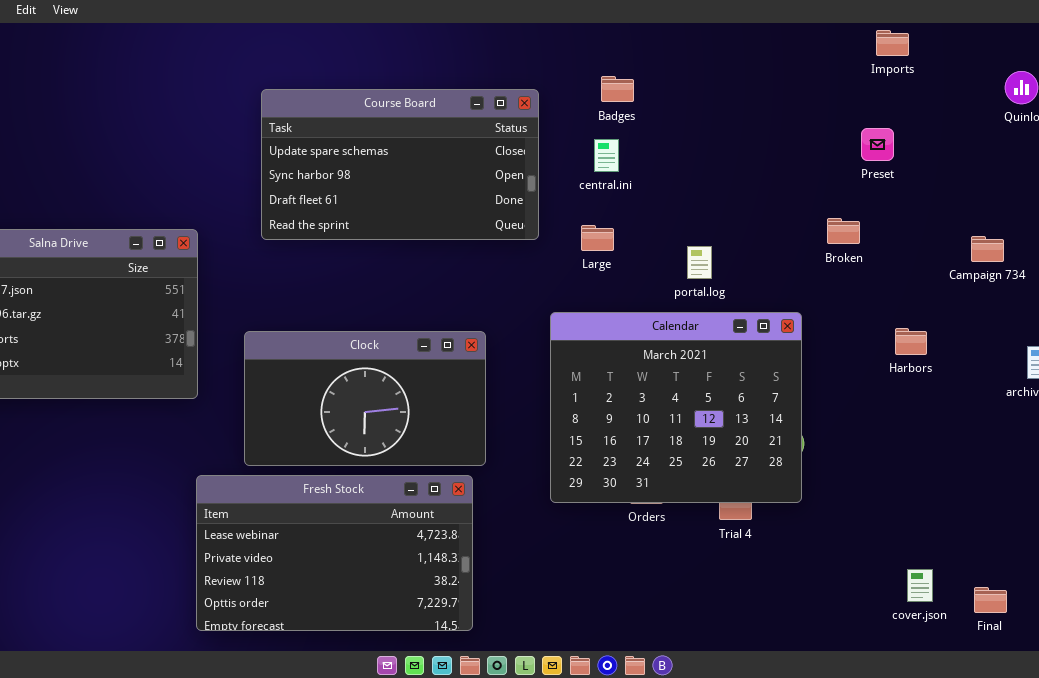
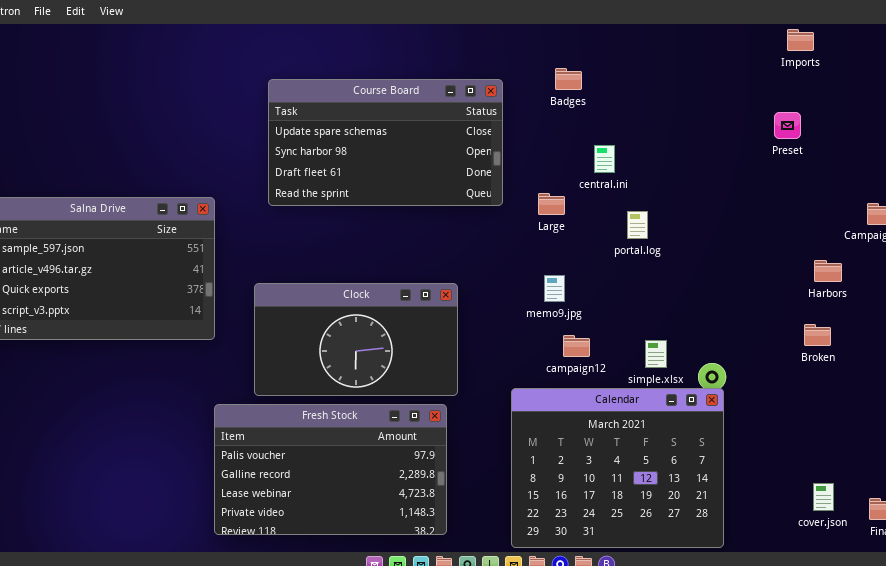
central.ini: [594,139,619,172] -> [594,145,615,173], moved
Broken: [827,218,860,244] -> [804,324,831,346], moved
Calendar: [550,312,802,503] -> [511,388,724,548], moved
Harbors: [895,328,927,355] -> [814,260,842,282], moved
Fresh Stock: [196,475,473,631] -> [214,404,447,535], scrolled up 2 rows

